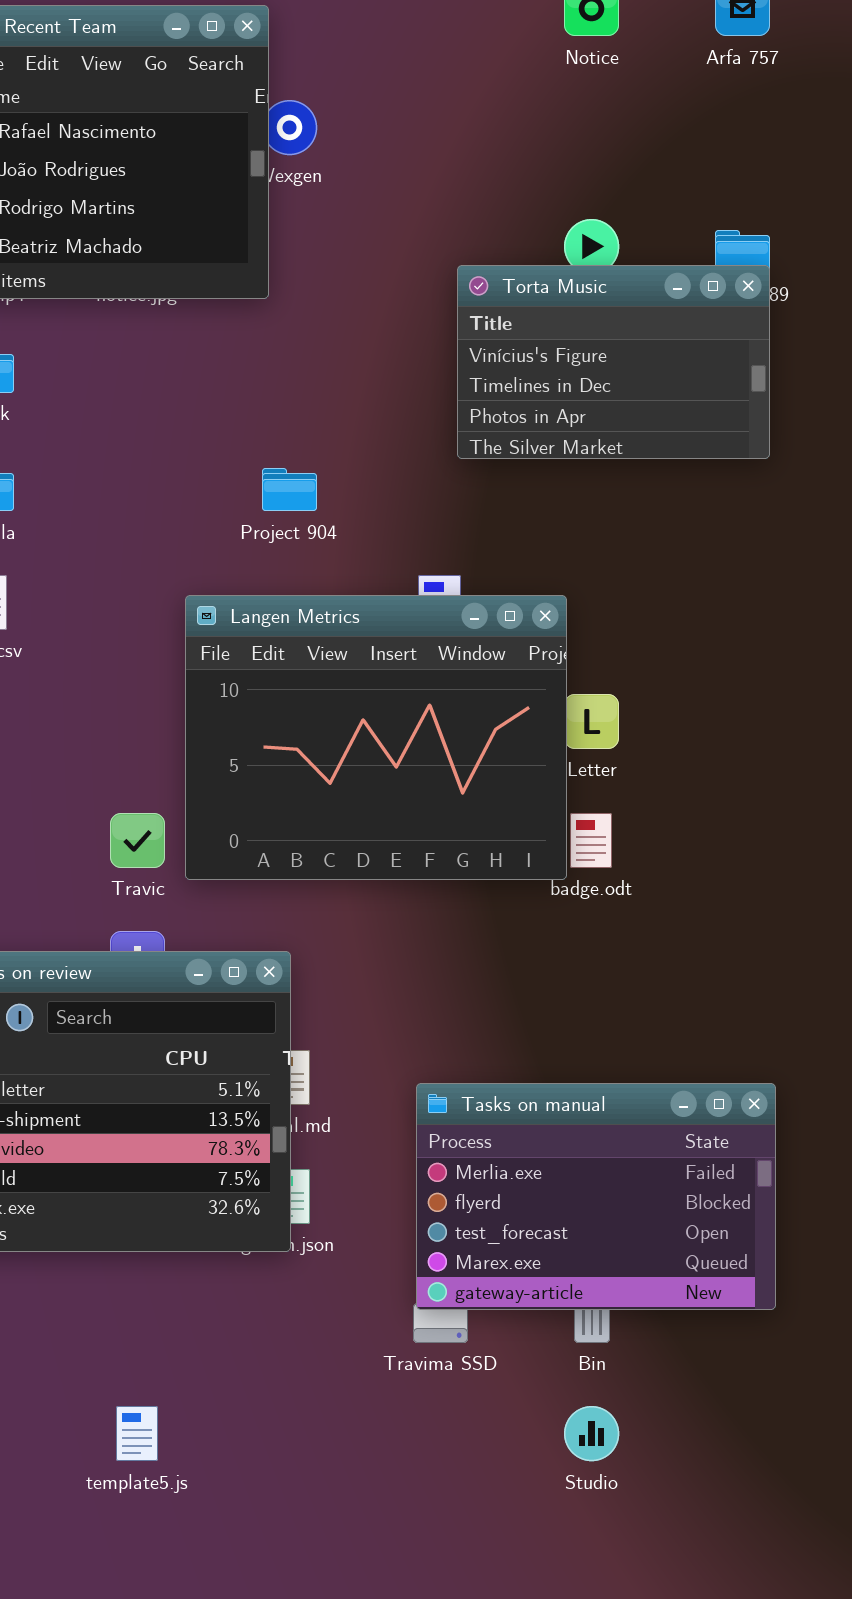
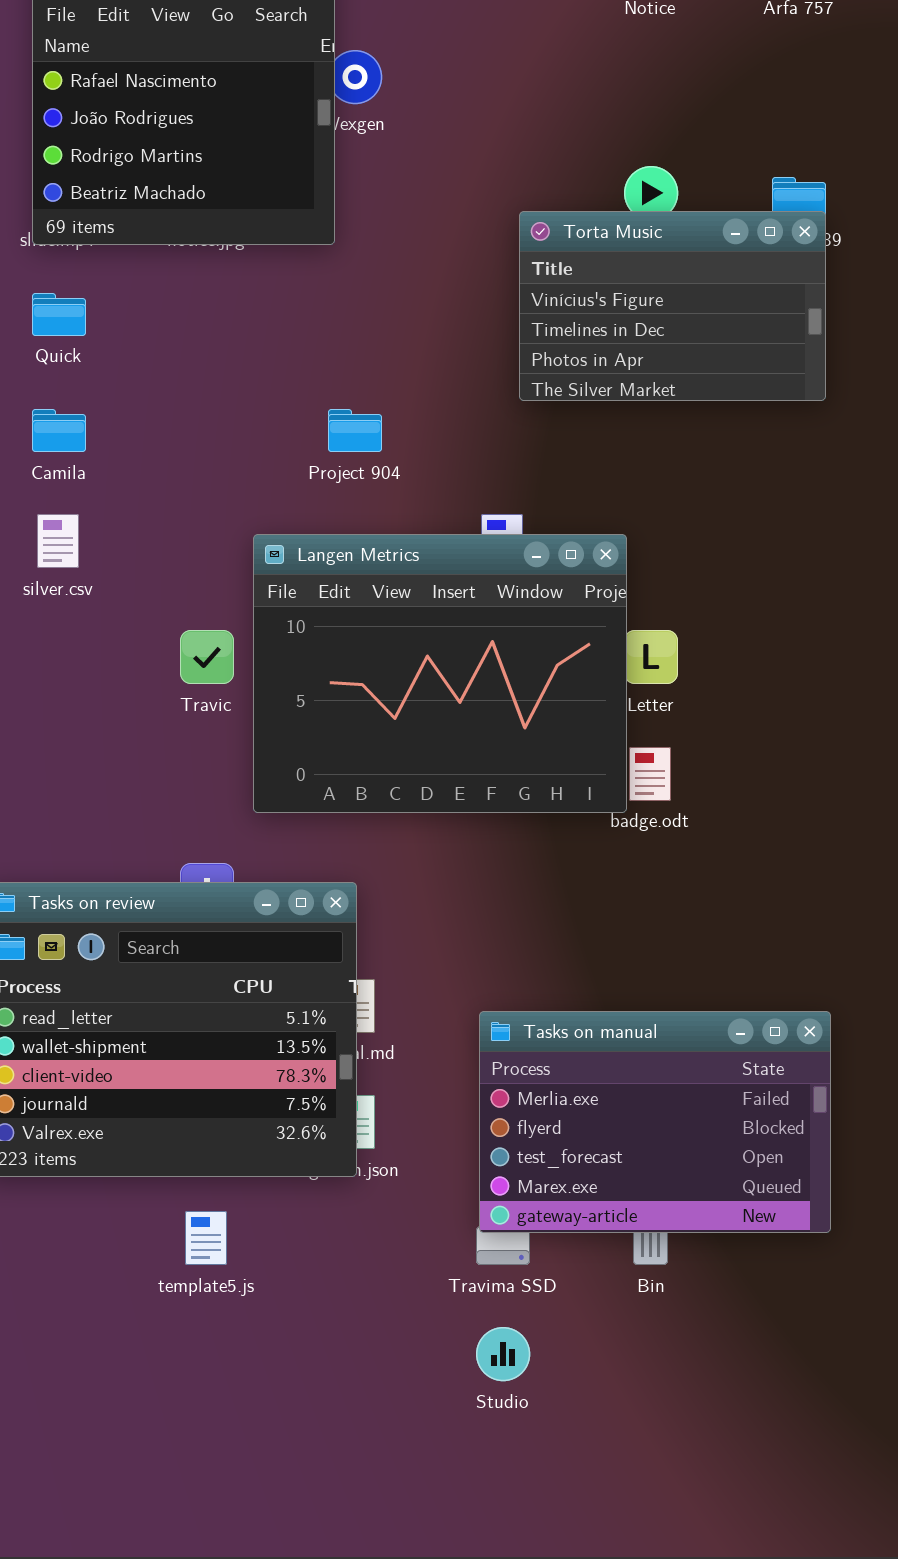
Travic: [110,813,165,868] -> [180,630,234,684], moved
template5.js: [116,1406,158,1461] -> [185,1211,227,1265], moved
Studio: [564,1406,619,1461] -> [476,1327,530,1381], moved

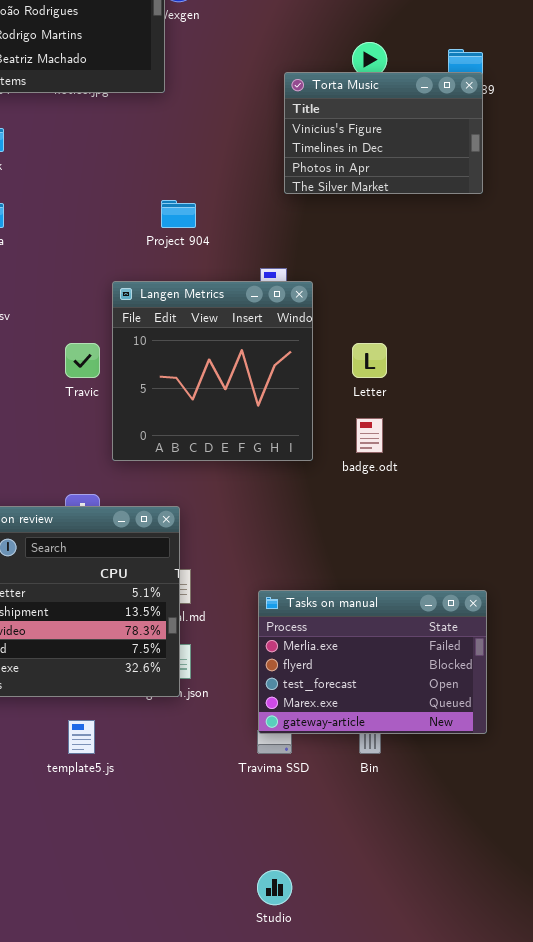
Langen Metrics: [253,534,627,813] -> [112,281,313,461], resized
Studio: [476,1327,530,1381] -> [257,870,292,905], moved

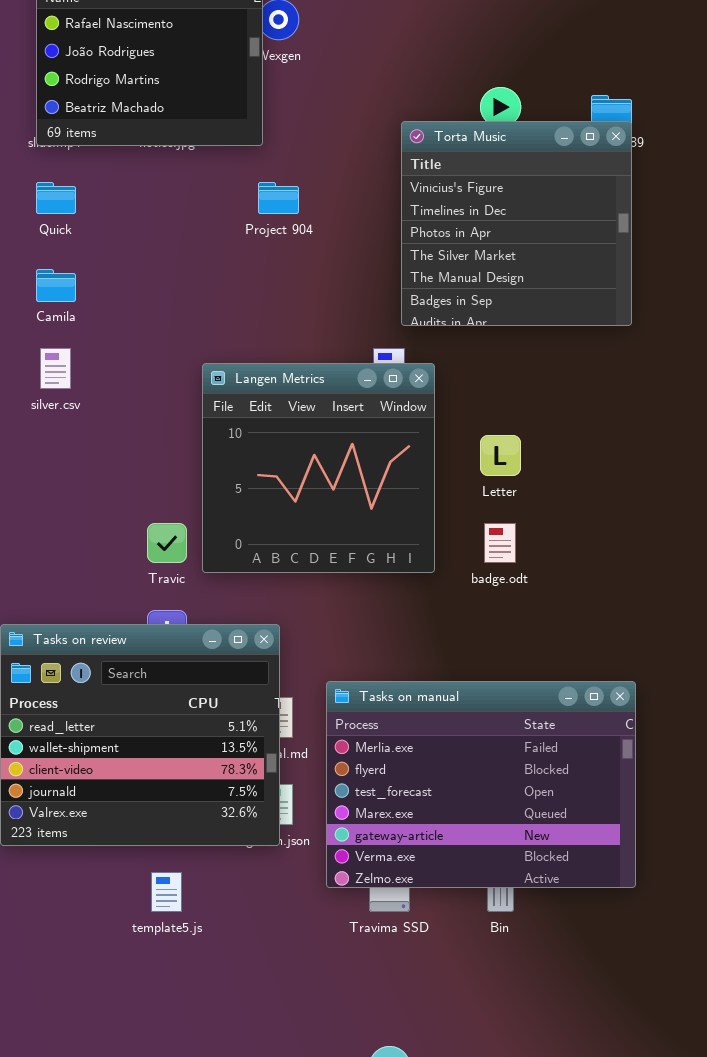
Torta Music: [284,72,483,194] -> [401,121,632,326], resized
Project 904: [161,200,196,228] -> [258,182,299,214], moved
Travic: [65,343,100,378] -> [147,523,187,563], moved
Tasks on manual: [258,590,487,734] -> [326,681,636,888], resized

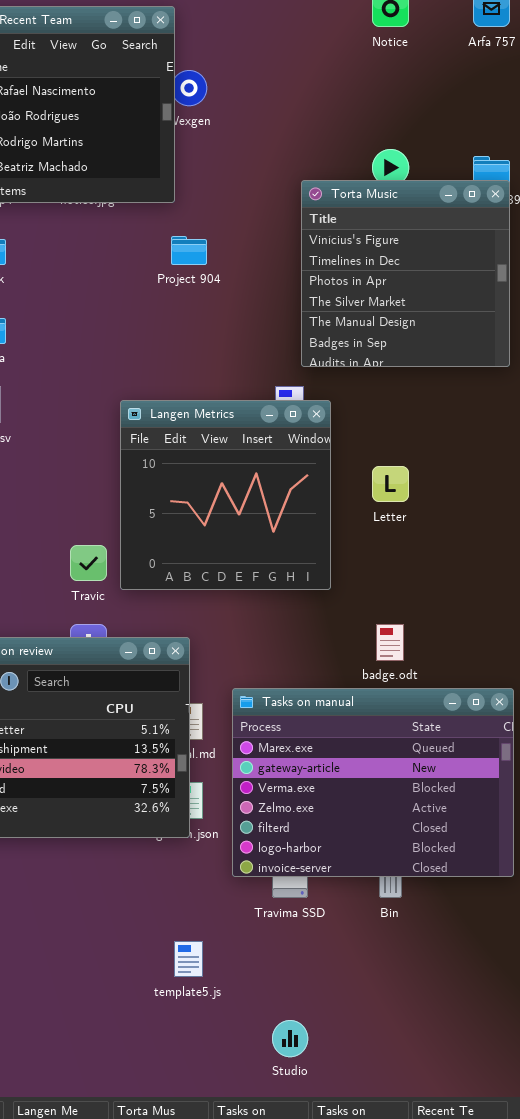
badge.odt: [484,523,516,563] -> [376,624,404,661], moved
Tasks on manual: [326,681,636,888] -> [232,688,514,877], scrolled down 3 rows
template5.js: [151,872,182,912] -> [174,941,203,977], moved

